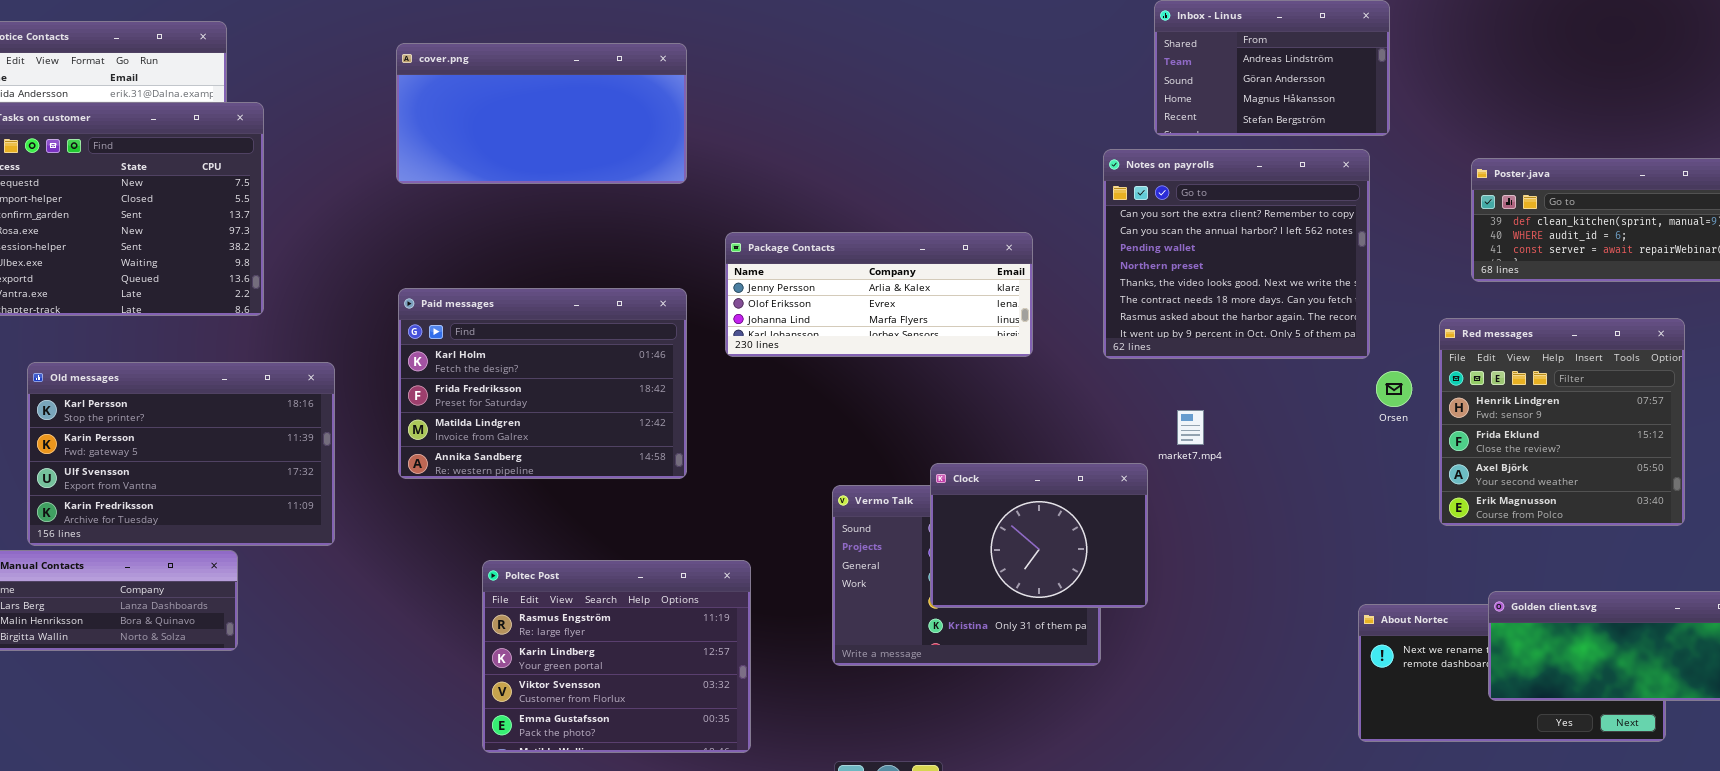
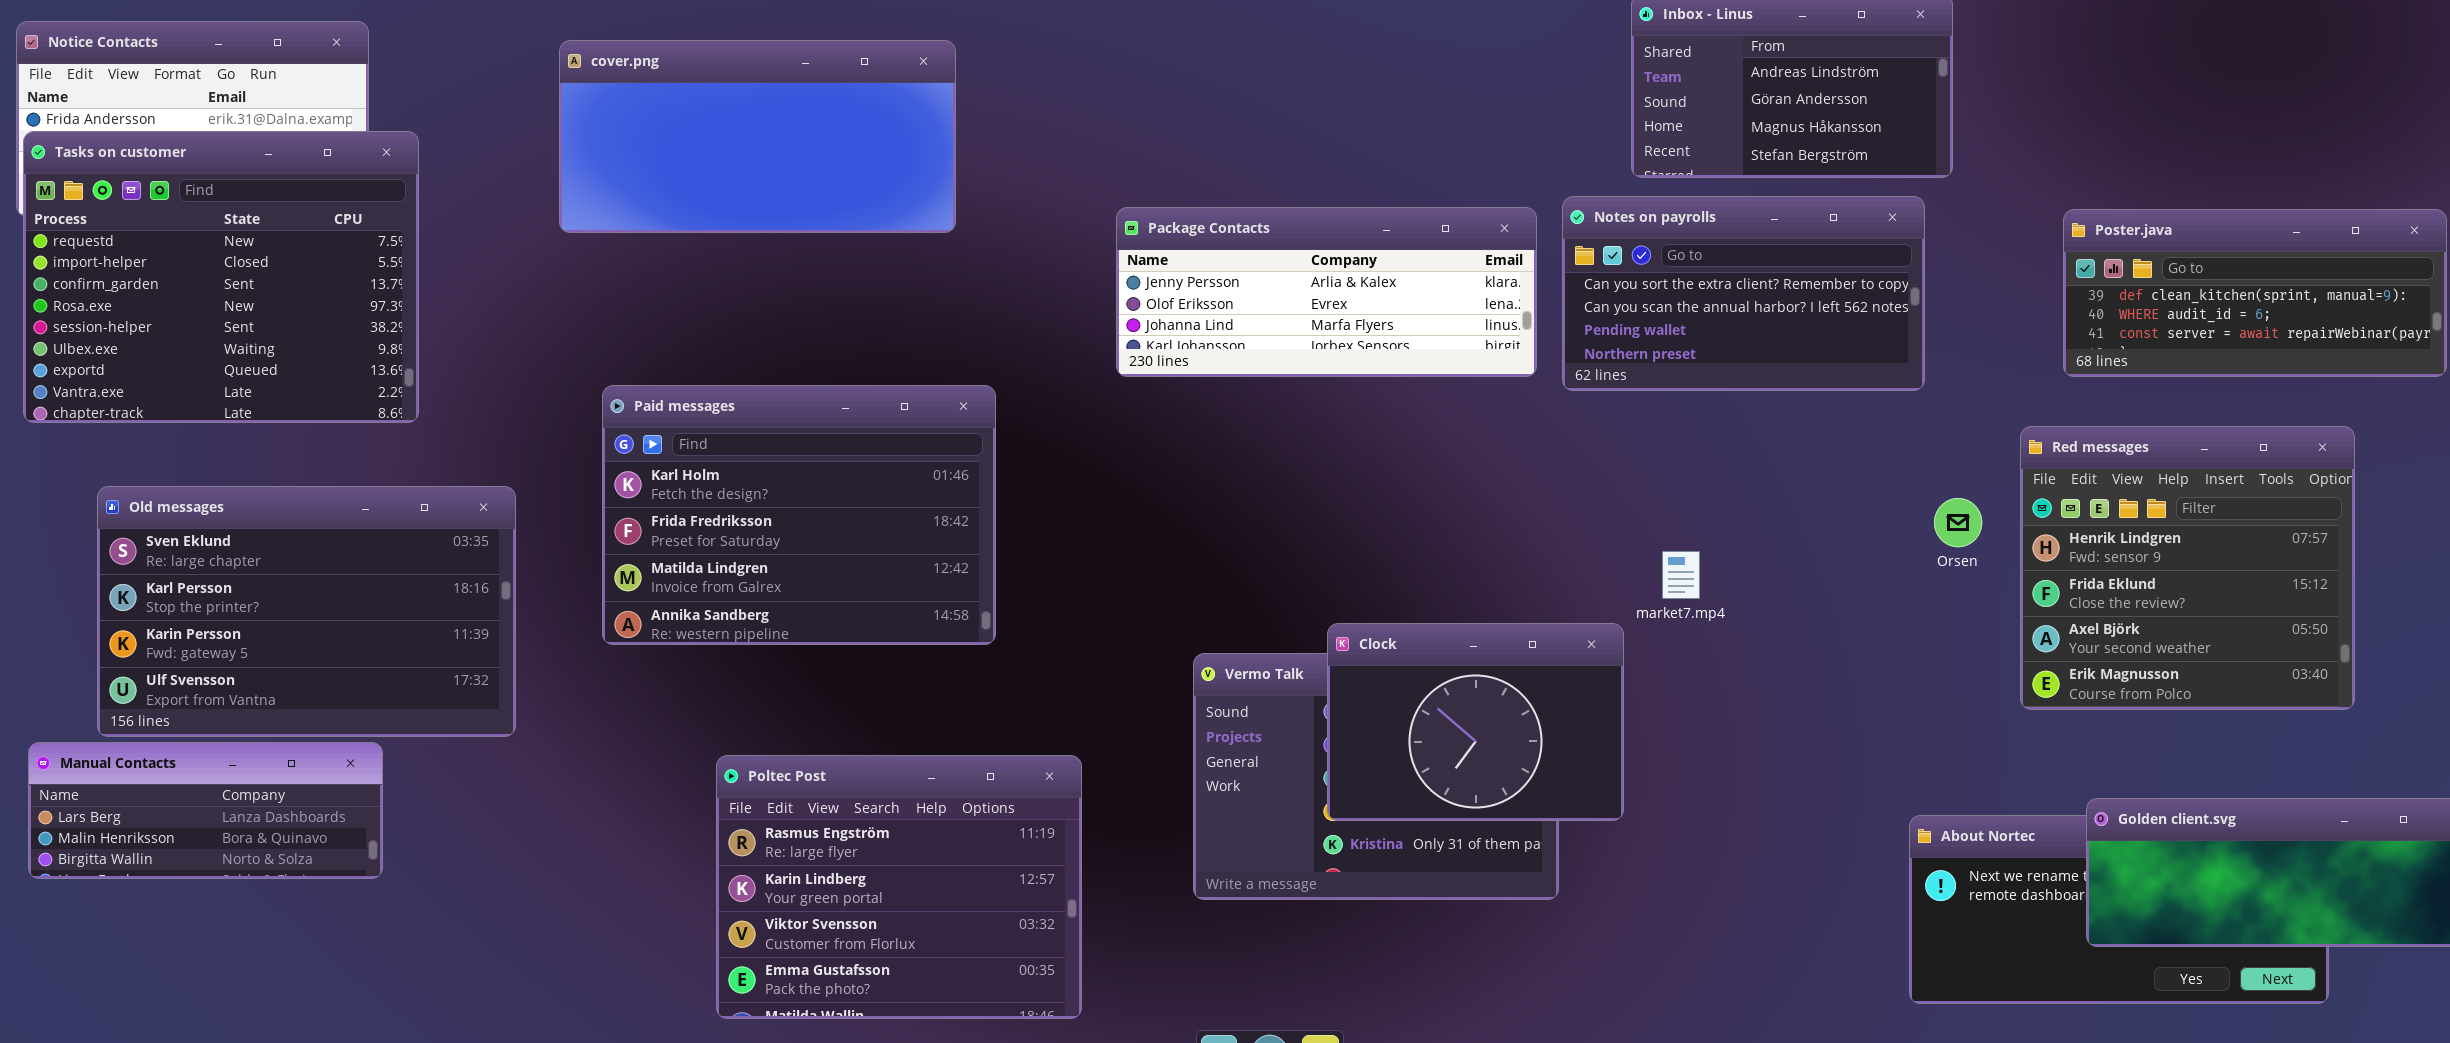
cover.png: [396,43,687,184] -> [559,40,956,233], moved
Notes on payrolls: [1103,149,1370,359] -> [1562,196,1925,391], resized
Package Contacts: [725,232,1033,357] -> [1116,207,1537,377], moved
Old messages: [27,362,335,546] -> [97,486,516,737], scrolled up 1 row

